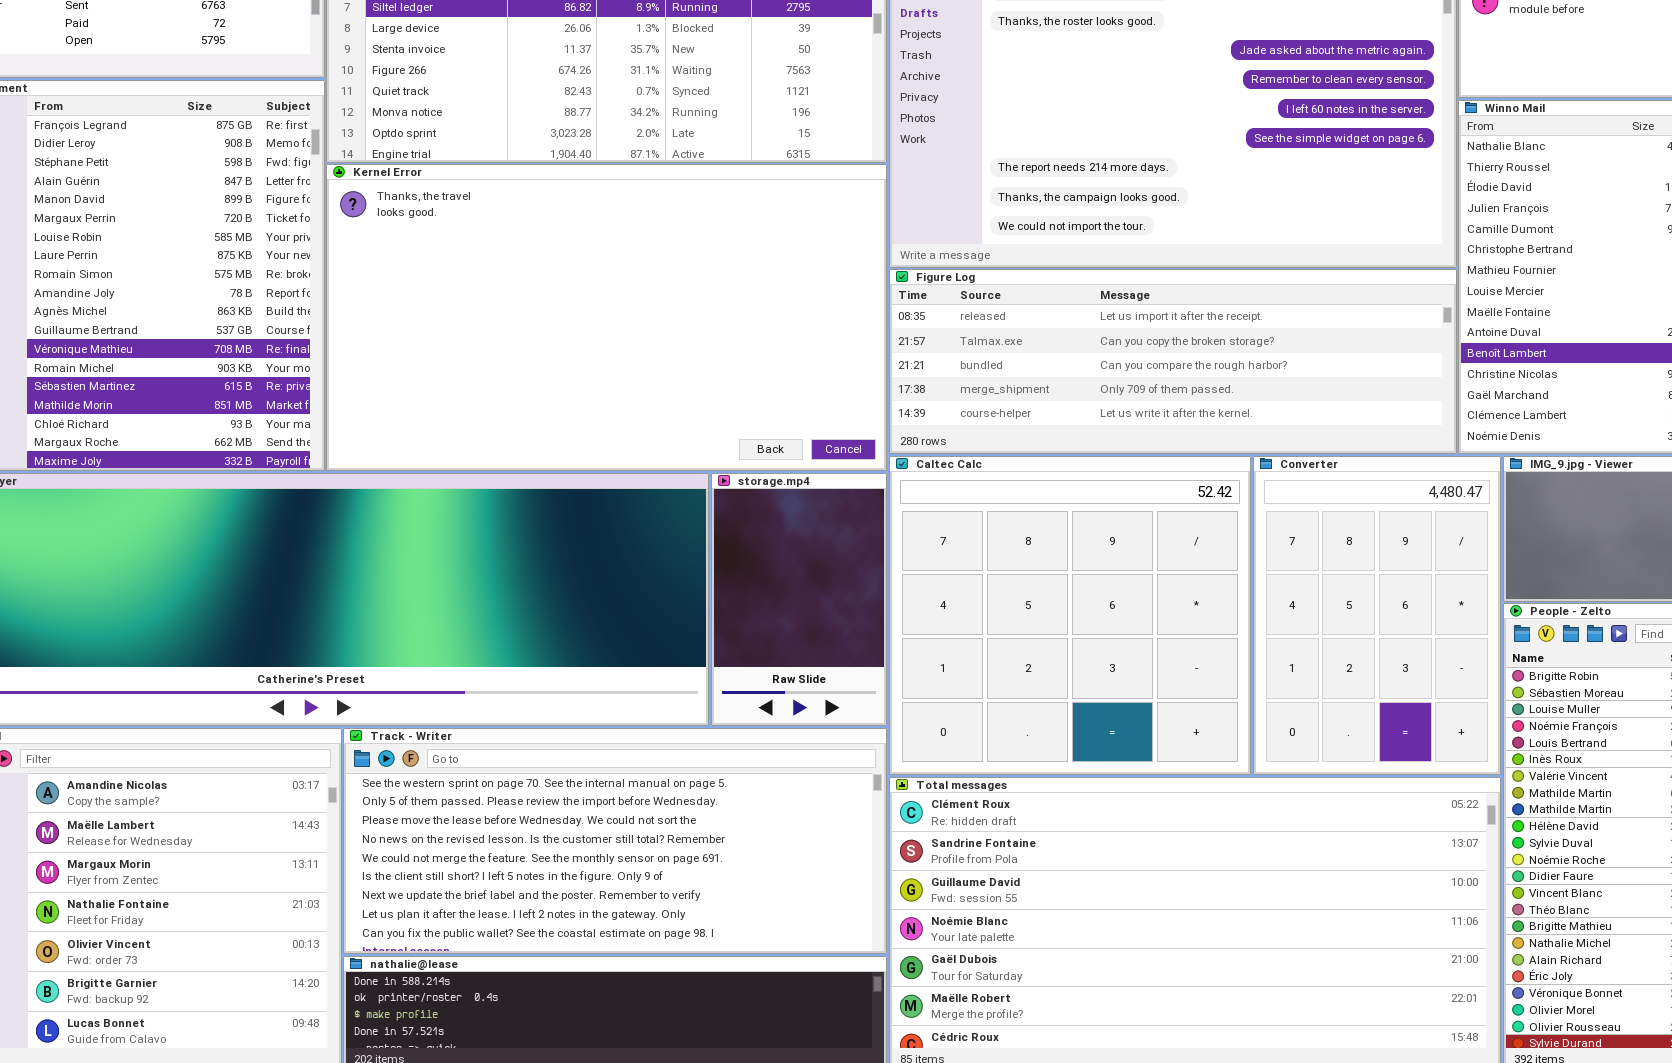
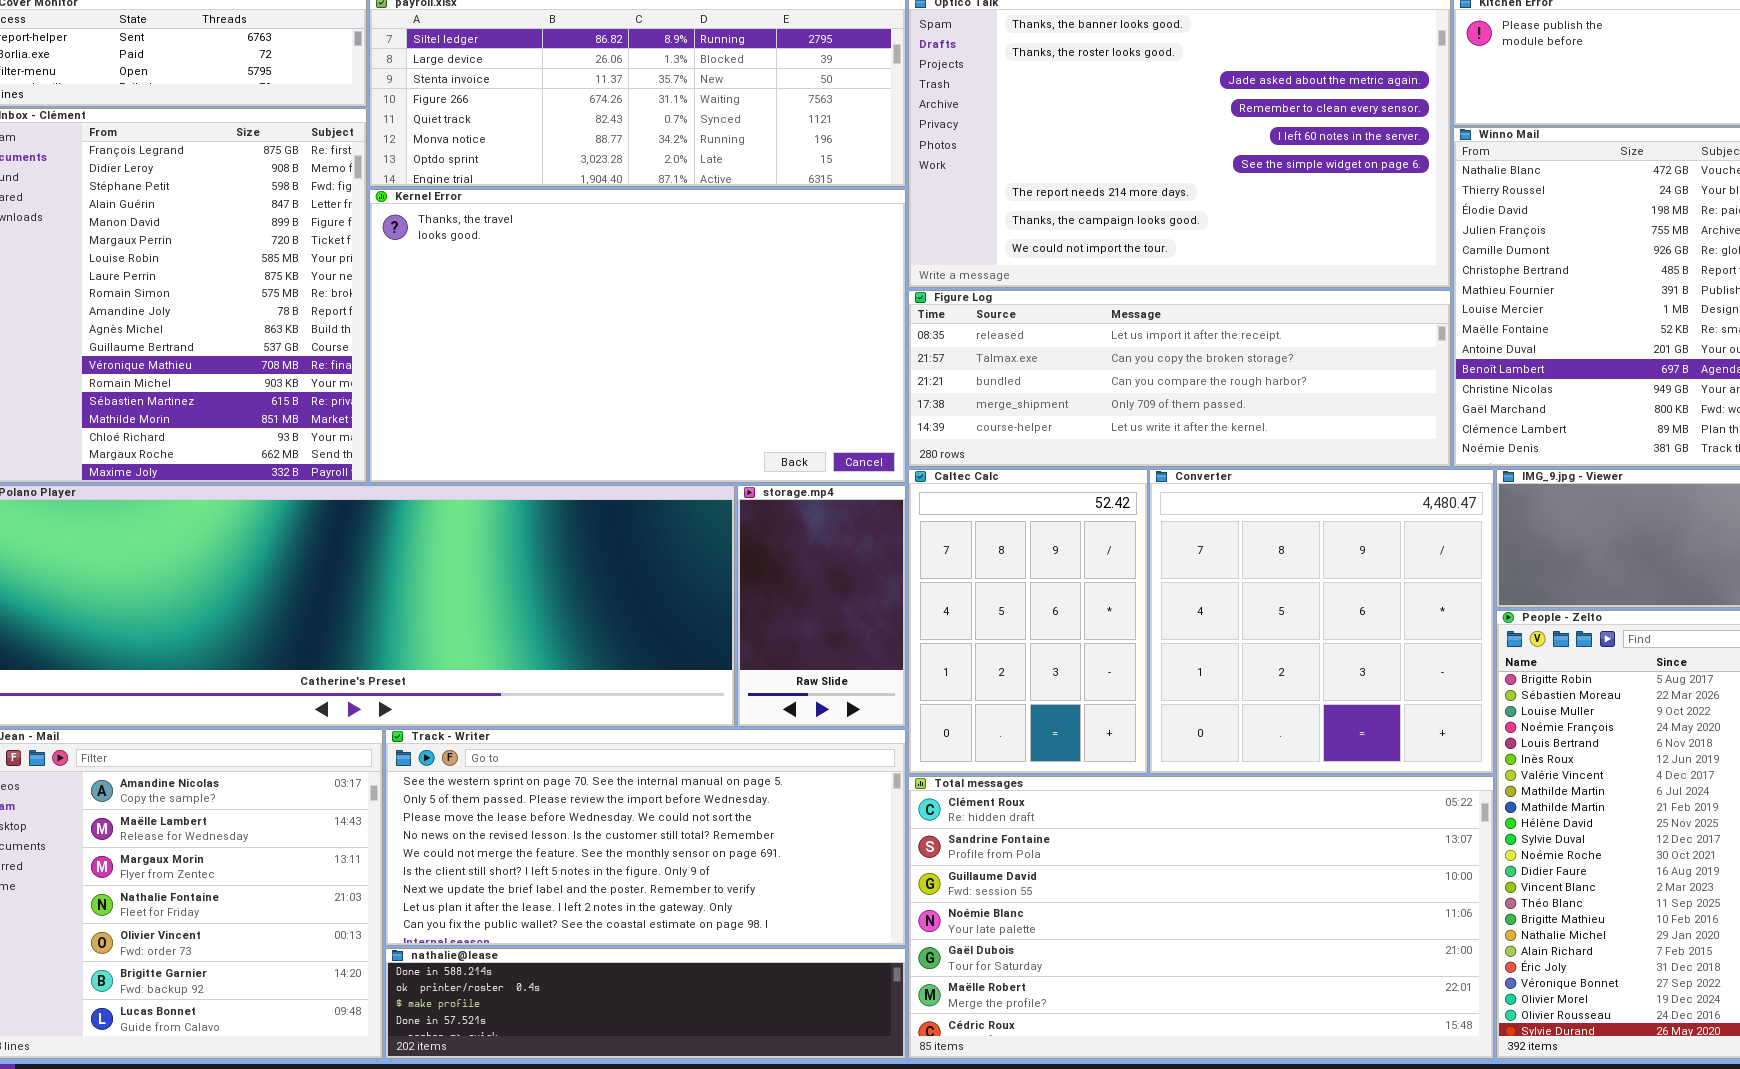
Caltec Calc: [889,456,1251,775] -> [908,469,1148,774], resized
Converter: [1253,456,1501,775] -> [1149,469,1494,774], resized

